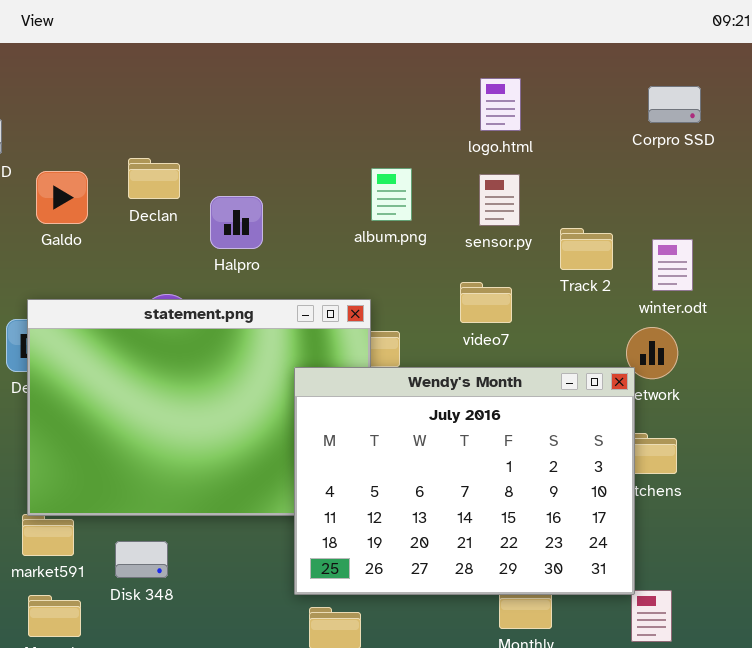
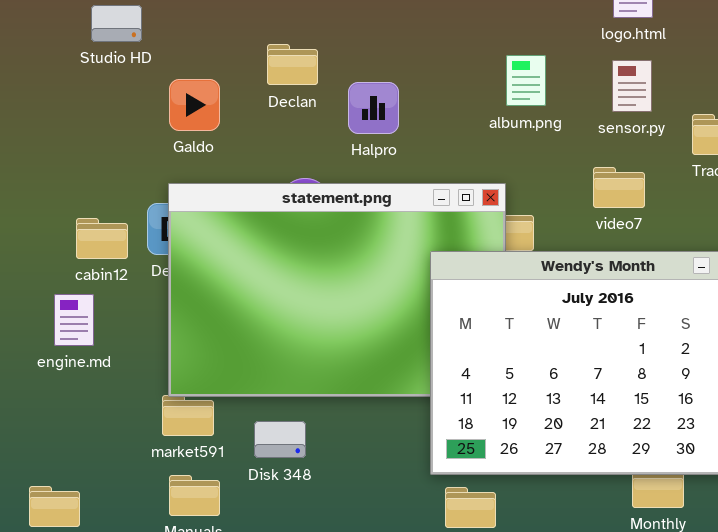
Galdo: [36,171,88,224] -> [169,79,220,131], moved

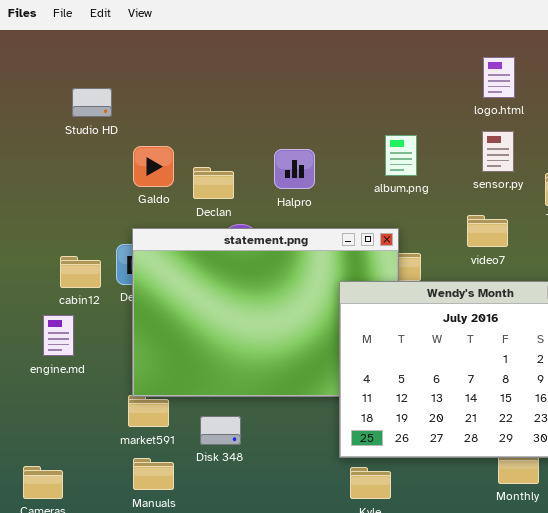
Declan: [267,44,318,85] -> [193,167,234,199], moved
album.png: [506,55,546,106] -> [385,135,417,176], moved

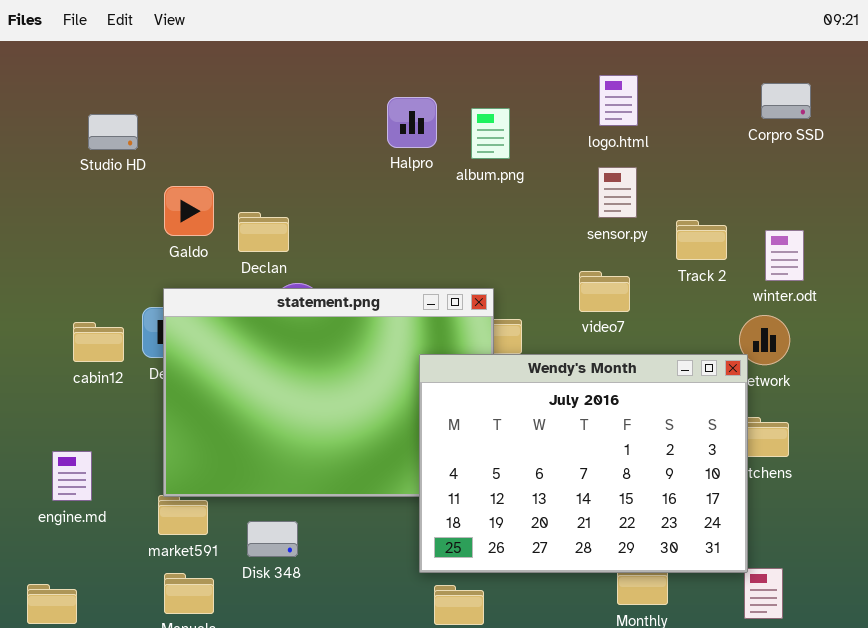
album.png: [385,135,417,176] -> [471,108,510,159], moved
Halpro: [274,149,315,189] -> [387,97,437,148], moved
engine.md: [43,315,74,356] -> [52,451,92,501], moved

